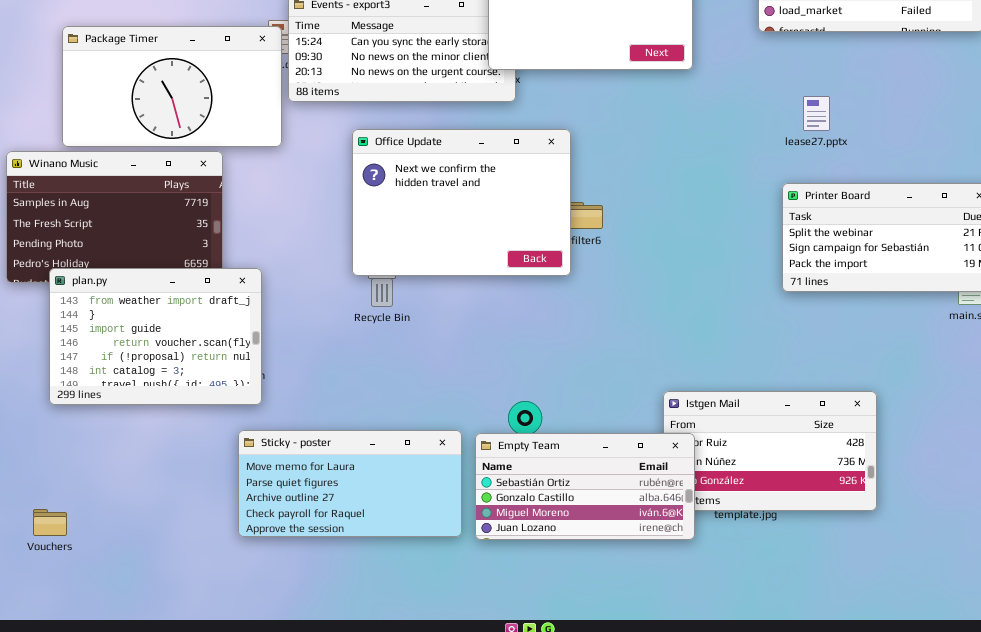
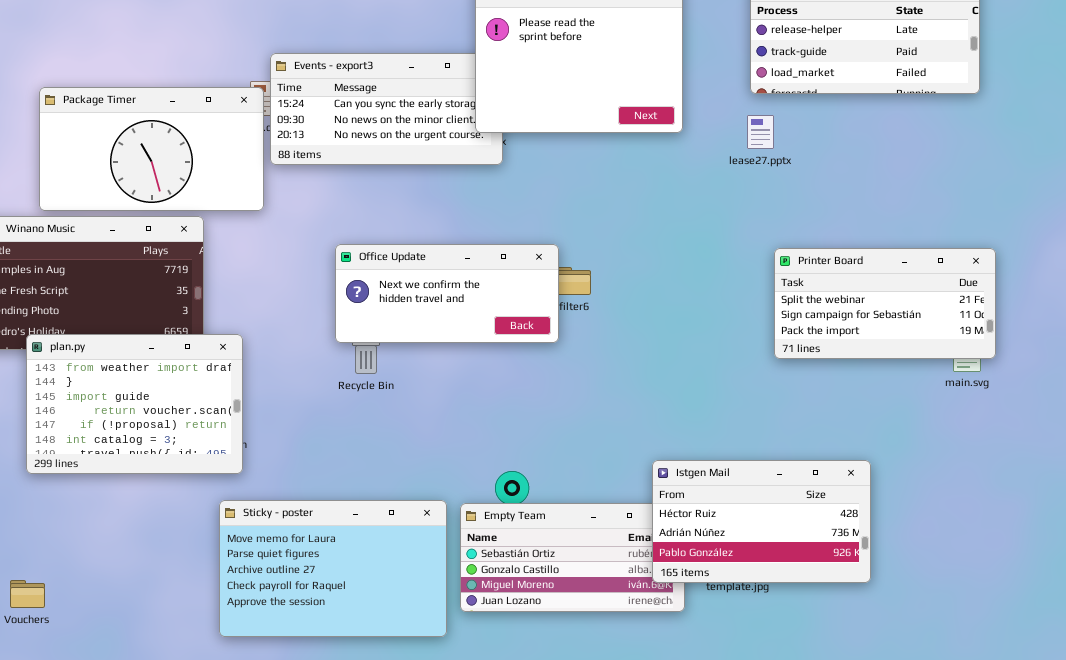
lease27.pptx: [803,96,830,131] -> [747,115,774,149], moved
Office Update: [352,129,571,276] -> [335,244,559,343], resized
Istgen Mail: [663,391,877,511] -> [652,460,871,583], raised
Sticky - poster: [238,430,462,537] -> [219,500,447,637], resized

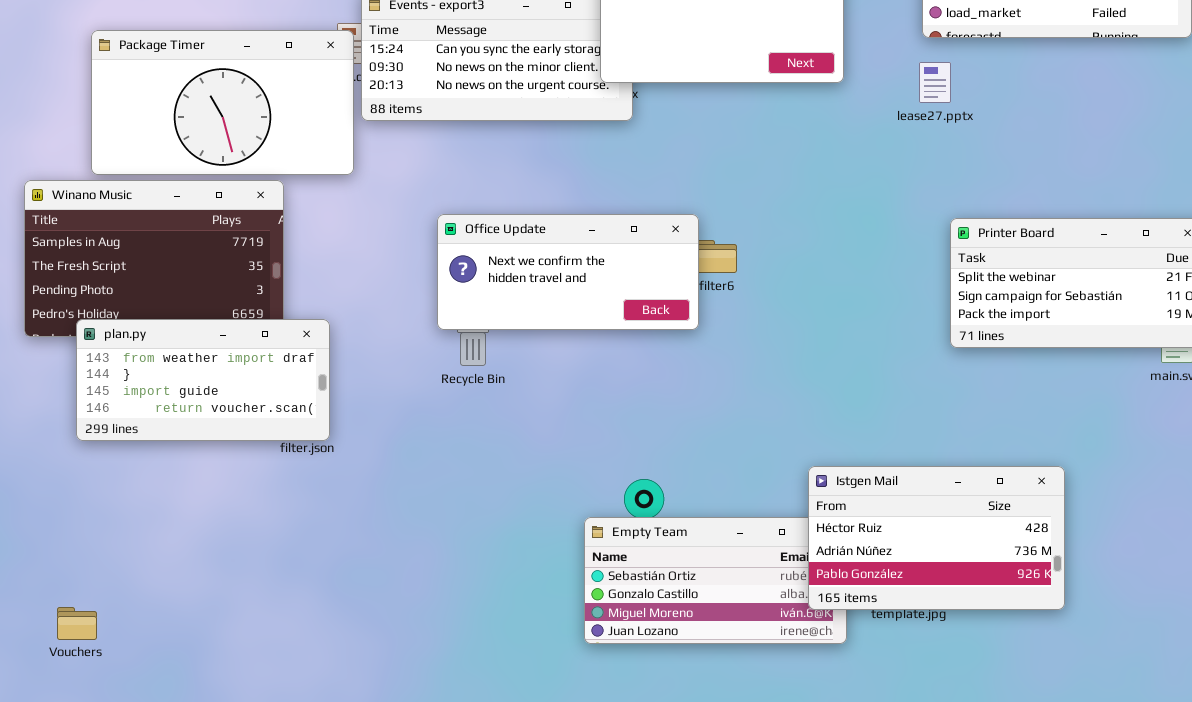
plan.py: [26,334,243,474] -> [76,319,330,441], resized
Sticky - poster: [219,500,447,637] -> none, closed

